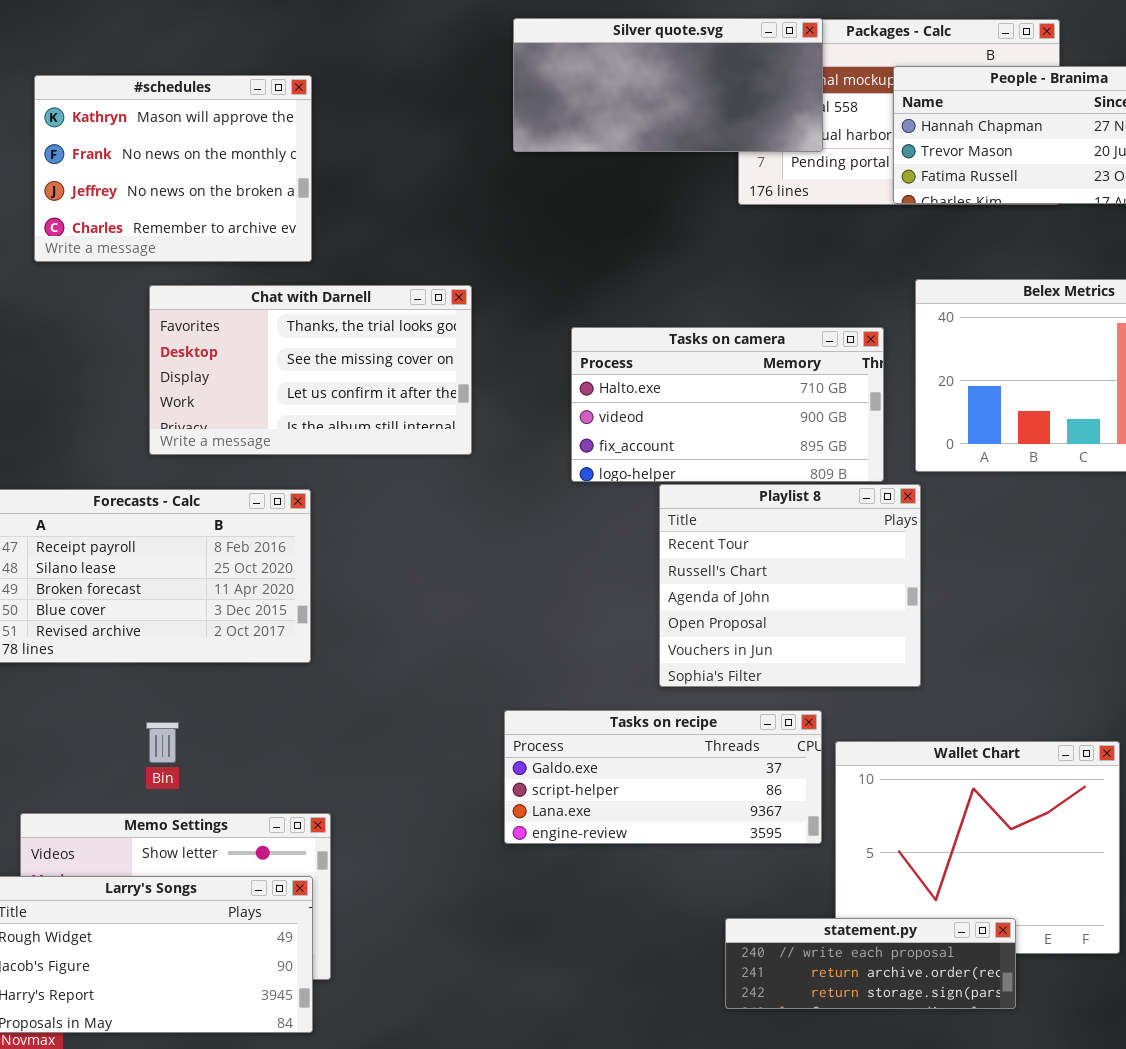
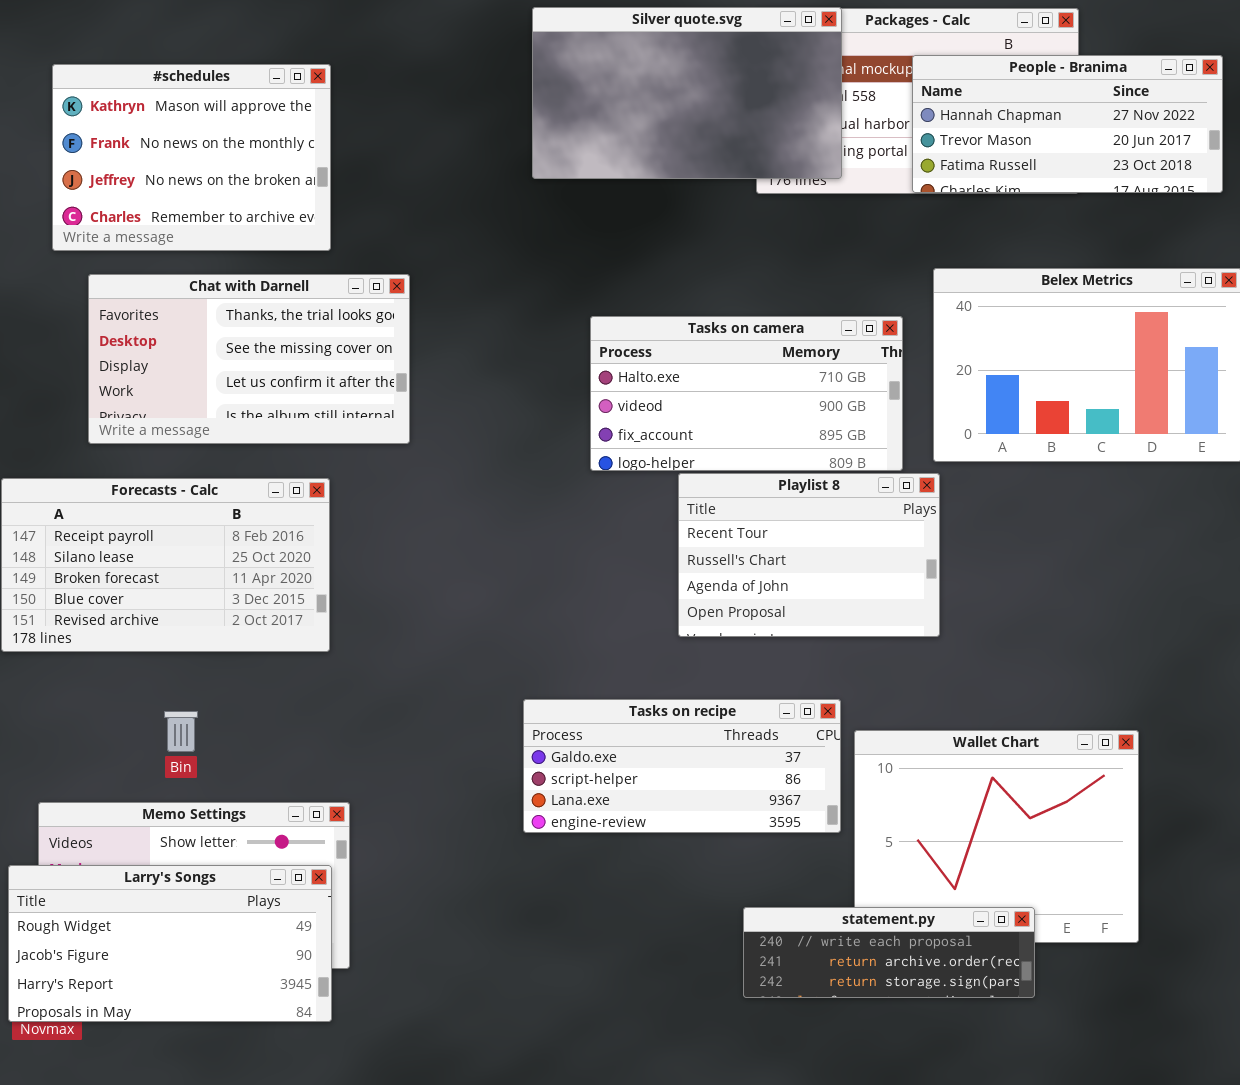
Silver quote.svg: [513,18,823,152] -> [532,7,842,179], resized
Chat with Darnell: [149,285,472,455] -> [88,274,410,444], moved
Playlist 8: [659,484,921,687] -> [678,473,940,637], resized

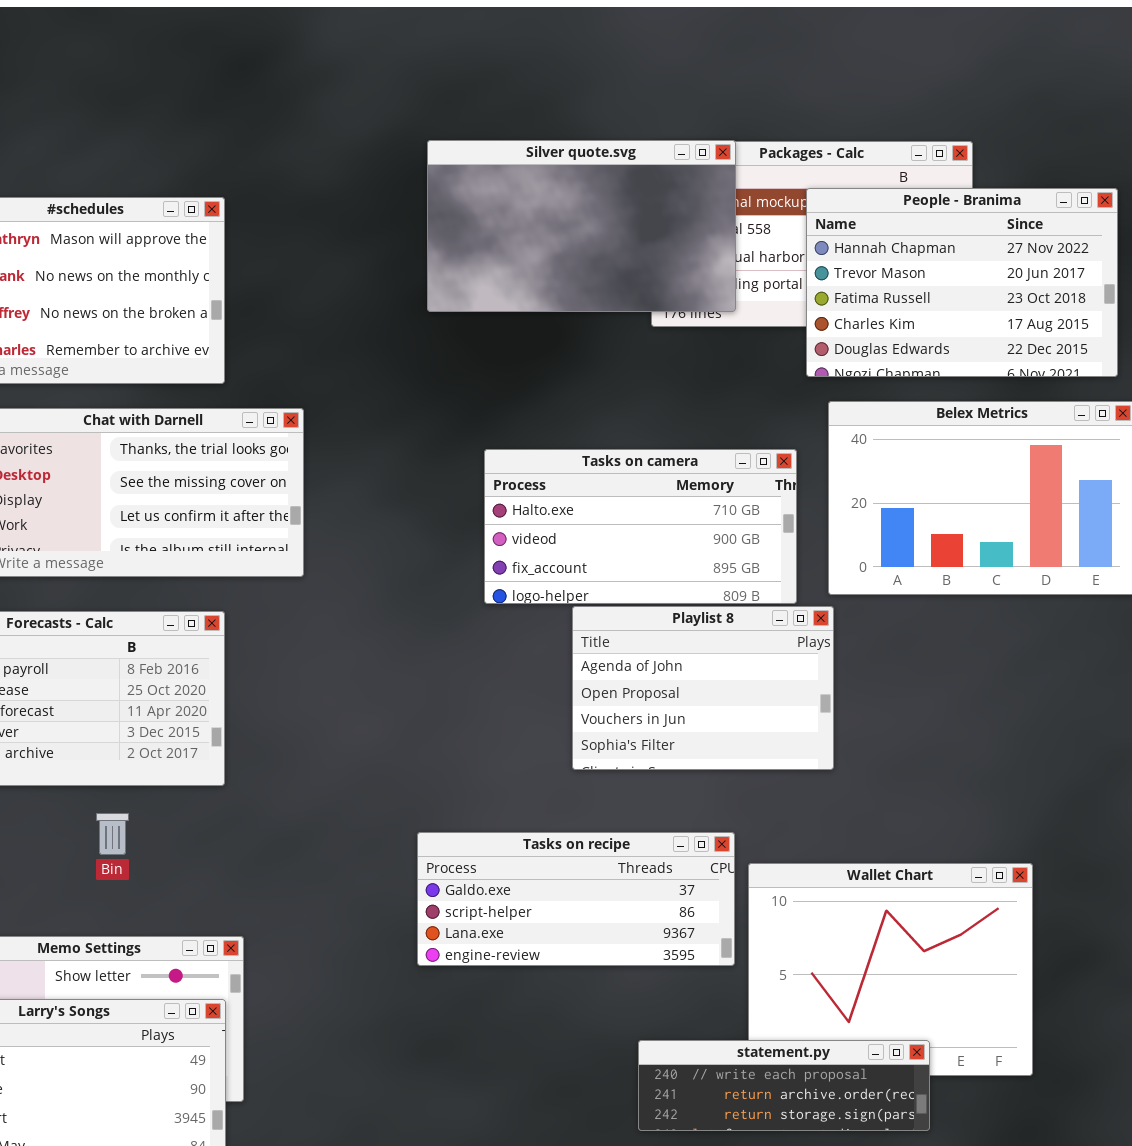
People - Branima: [912,55,1223,193] -> [806,188,1118,377], resized
Playlist 8: [678,473,940,637] -> [572,606,834,770], scrolled down 2 rows
Bin: [164,711,198,752] -> [96,813,129,855], moved

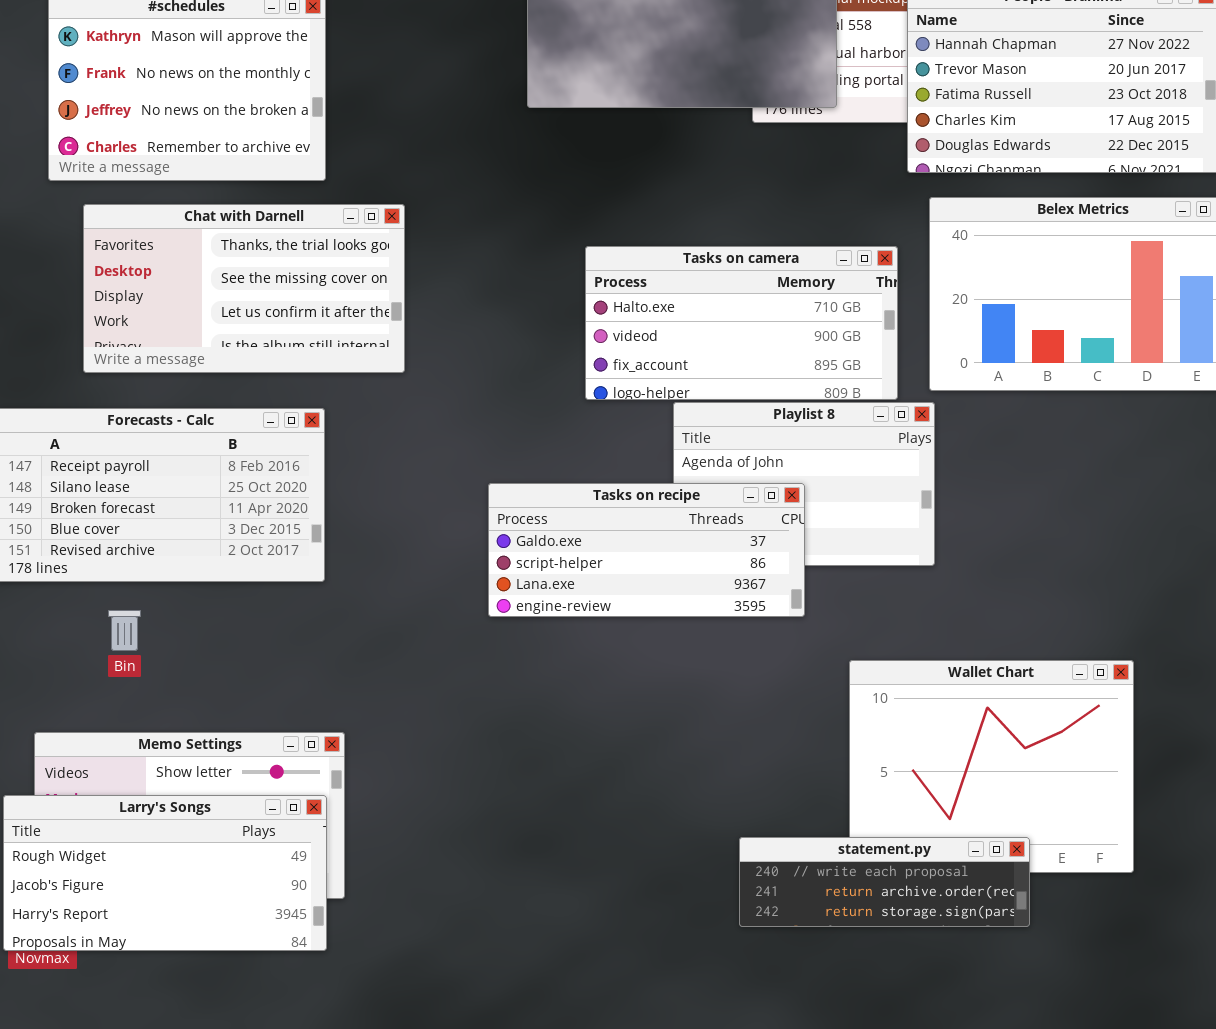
Bin: [96,813,129,855] -> [108,610,141,651], moved
Tasks on recipe: [417,832,735,966] -> [488,483,805,617], moved

